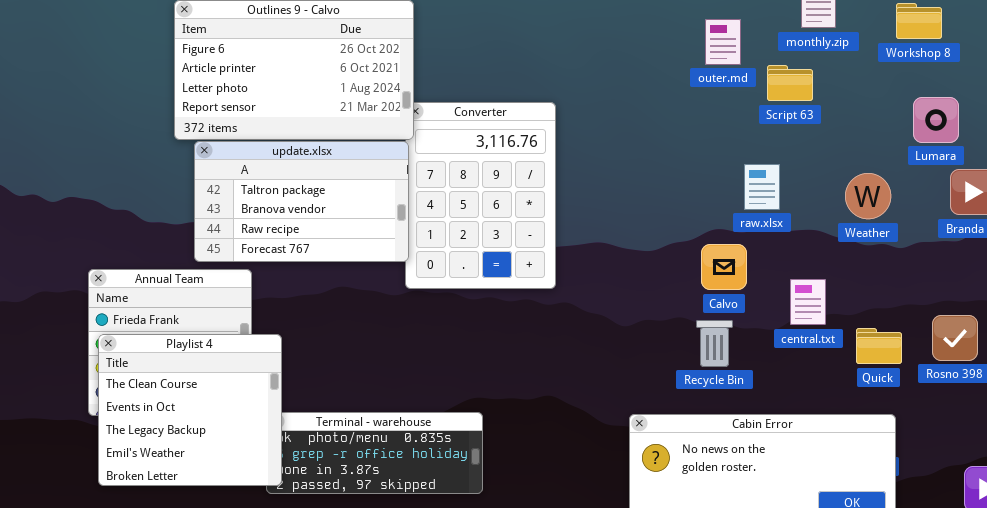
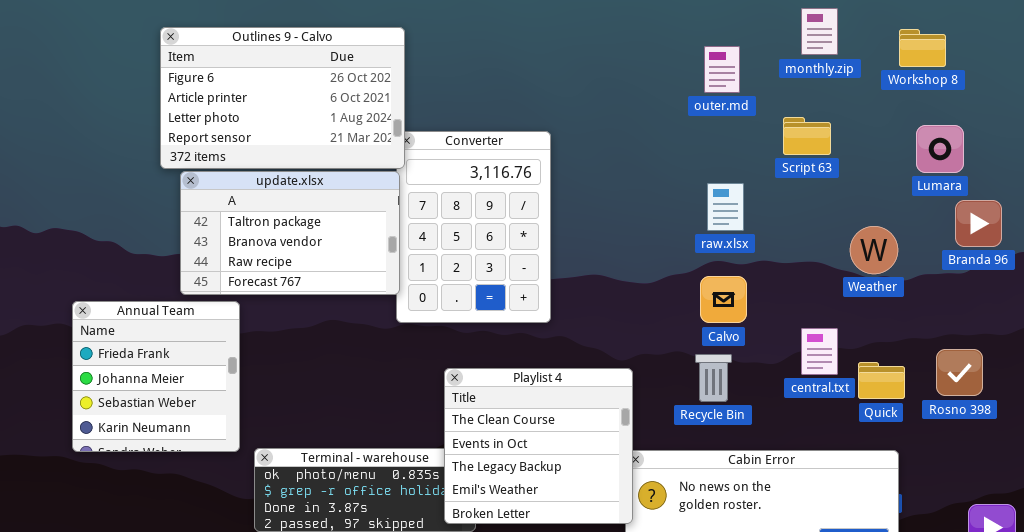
Script 63: [767,65,813,101] -> [783,117,831,155], moved
raw.xlsx: [744,164,780,210] -> [707,183,744,231], moved
Weather: [845,173,891,219] -> [850,226,898,274], moved
central.txt: [790,279,826,325] -> [801,328,838,375], moved
Playlist 4: [98,334,282,486] -> [444,368,633,524], moved

